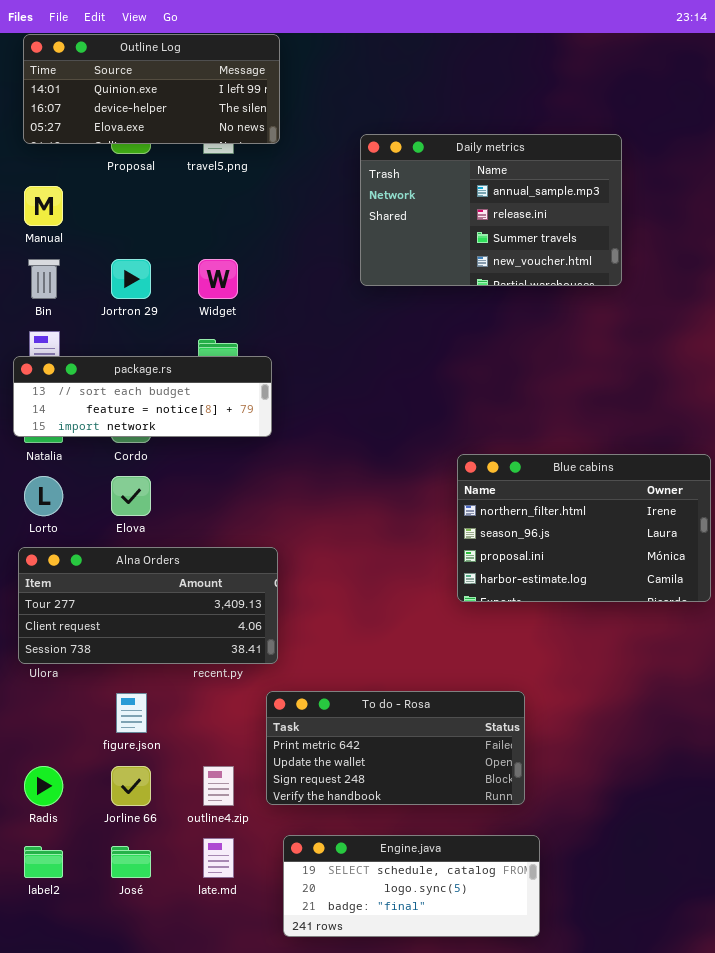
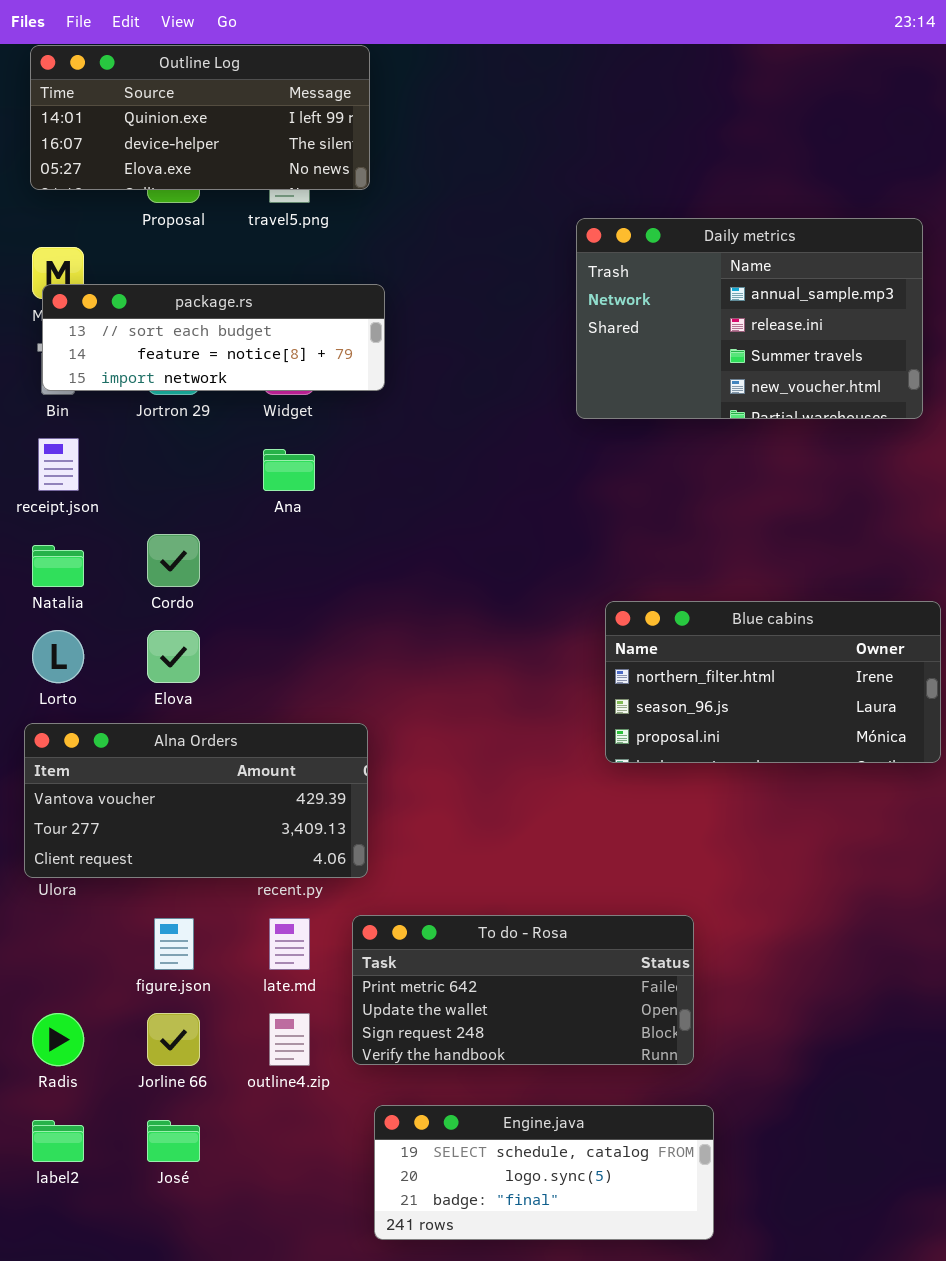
Daily metrics: [360,134,622,286] -> [576,218,923,419], moved
package.rs: [13,356,272,437] -> [42,284,385,391], moved
Blue cabins: [457,454,711,602] -> [605,601,941,763], resized
Alna Orders: [18,547,278,664] -> [24,723,368,878], scrolled up 1 row
late.md: [203,838,234,878] -> [269,918,310,970], moved

